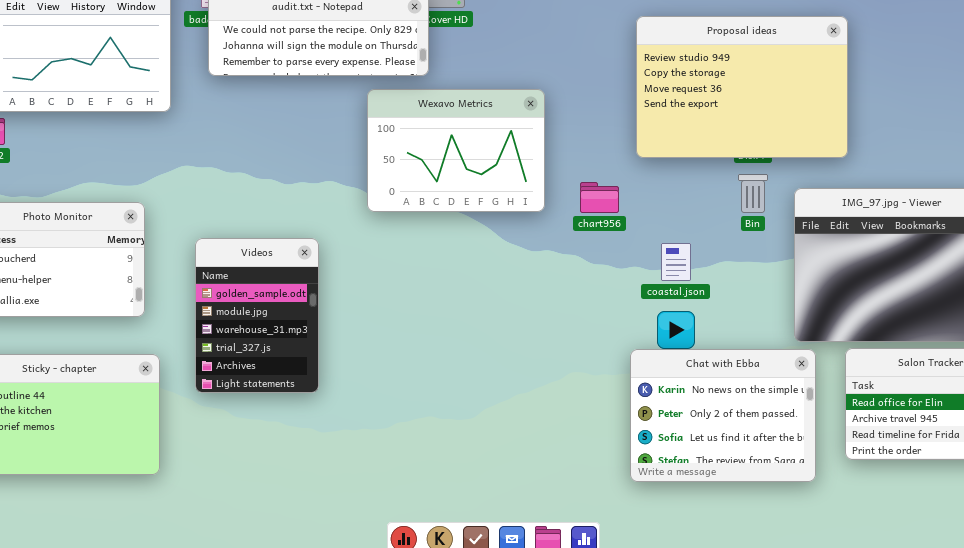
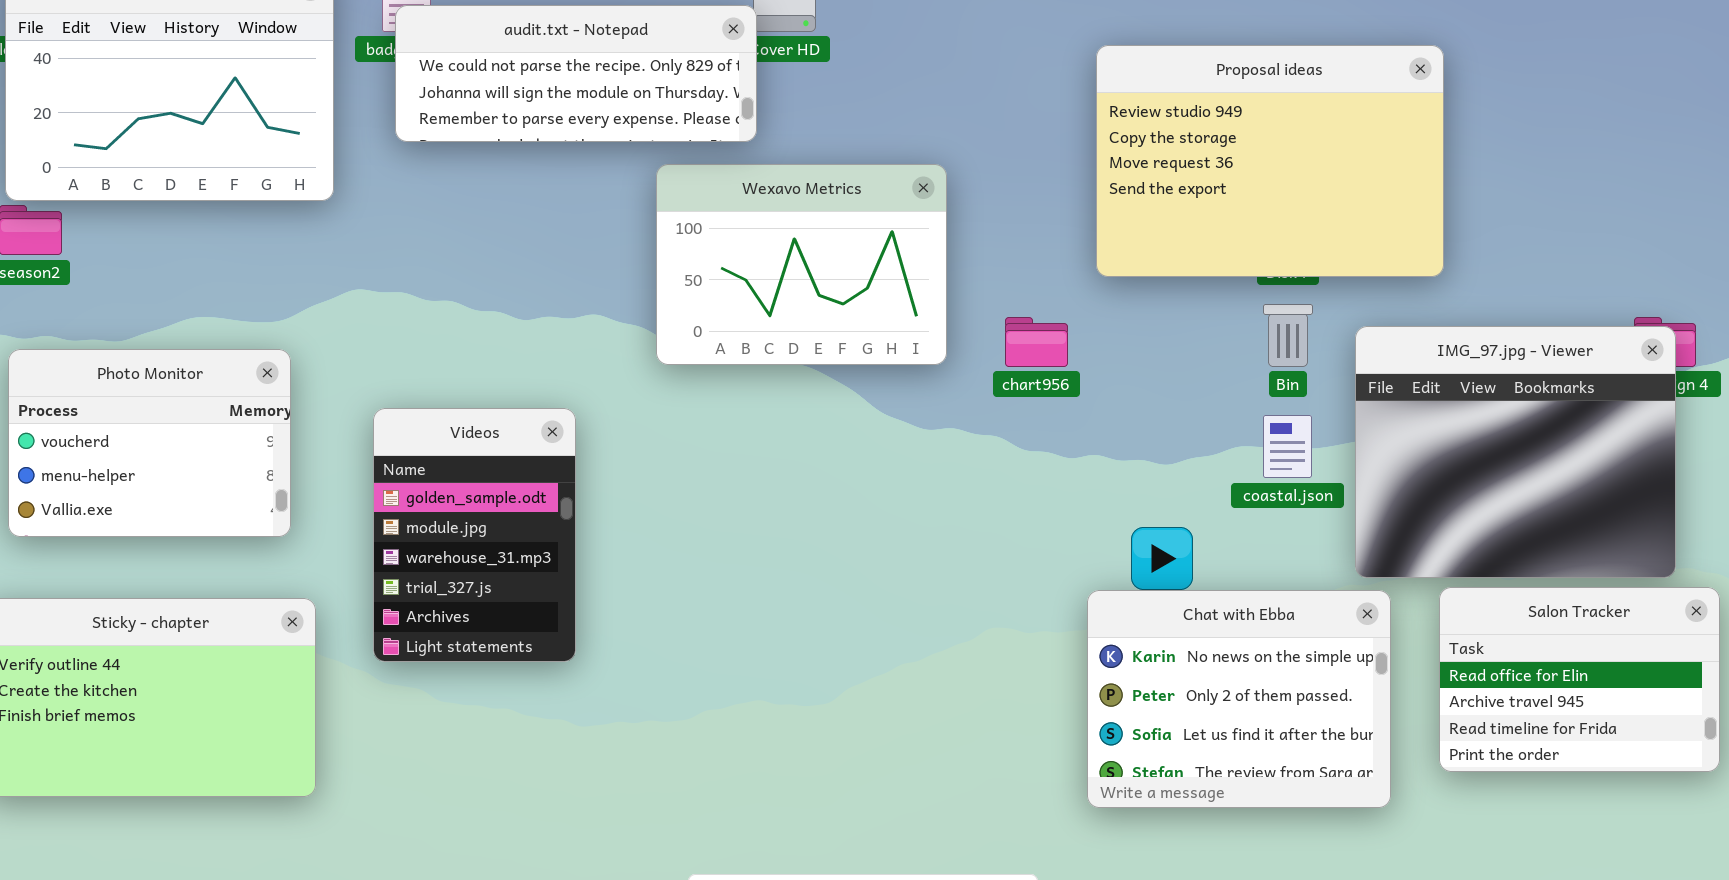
coastal.json: [661,243,691,281] -> [1263,415,1312,478], moved

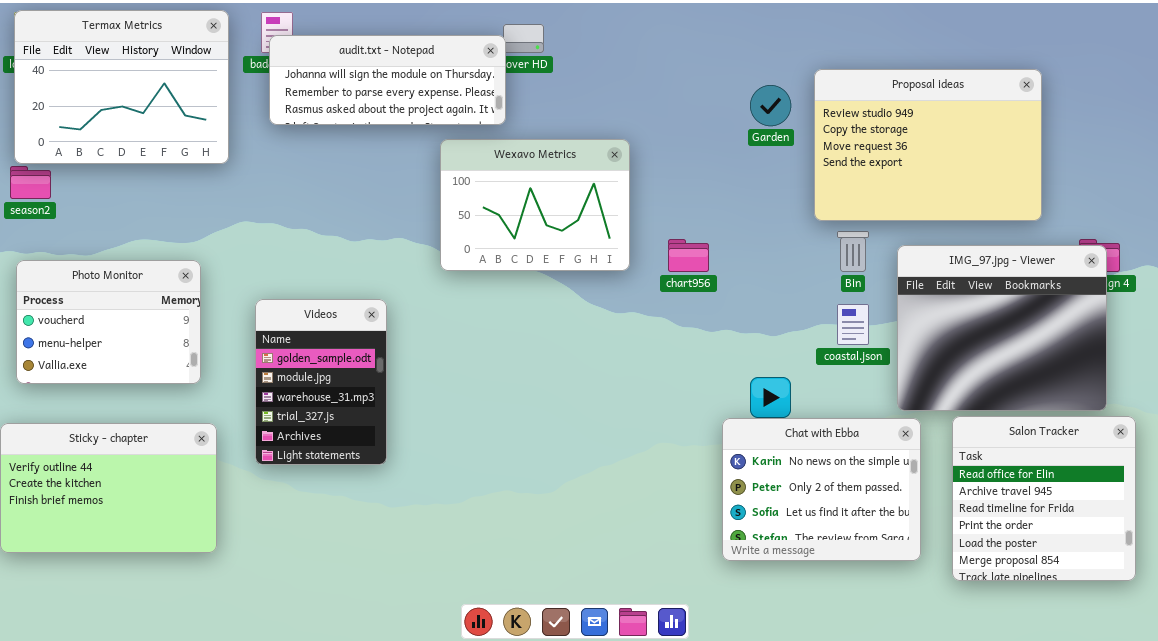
audit.txt - Notepad: [395,5,757,142] -> [269,35,506,125], scrolled down 1 row
Proposal ideas: [1096,45,1444,277] -> [814,69,1042,221], moved
Salon Tracker: [1439,587,1720,772] -> [952,416,1136,581], resized

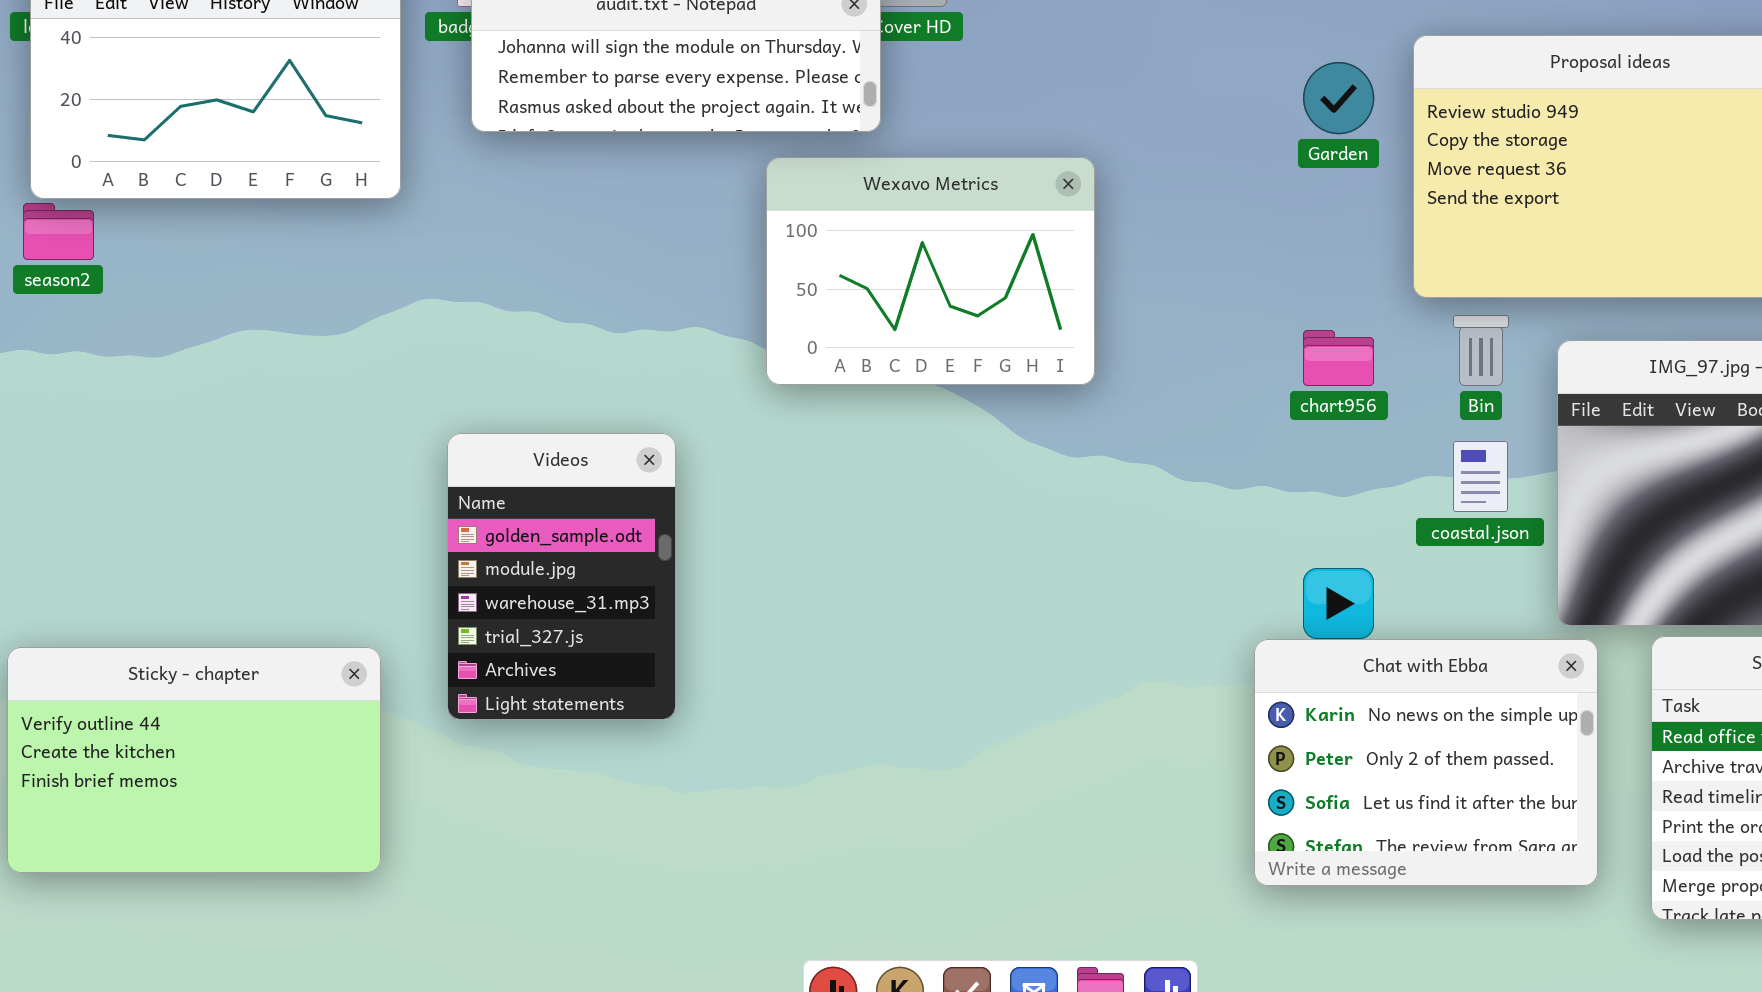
chart956: [668,239,709,272] -> [1303,330,1374,386], moved
Photo Monitor: [16,260,201,384] -> none, closed

